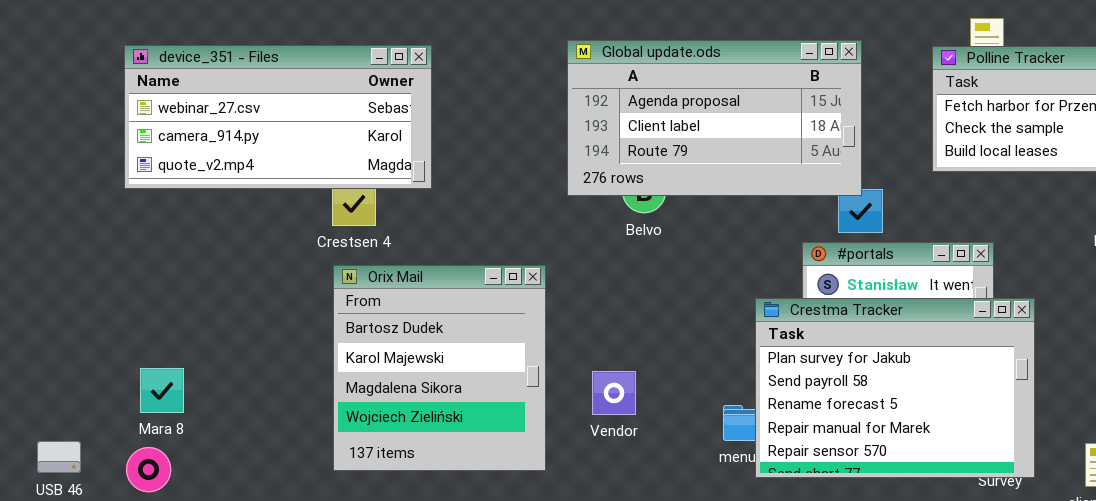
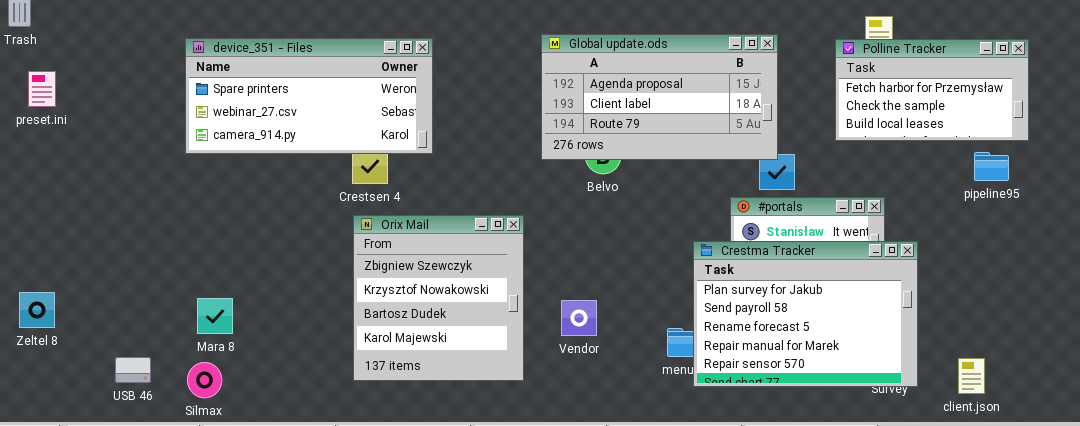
device_351 - Files: [124,45,432,189] -> [185,38,433,154], scrolled up 1 row
Orix Mail: [333,265,546,471] -> [353,215,524,381], scrolled up 2 rows

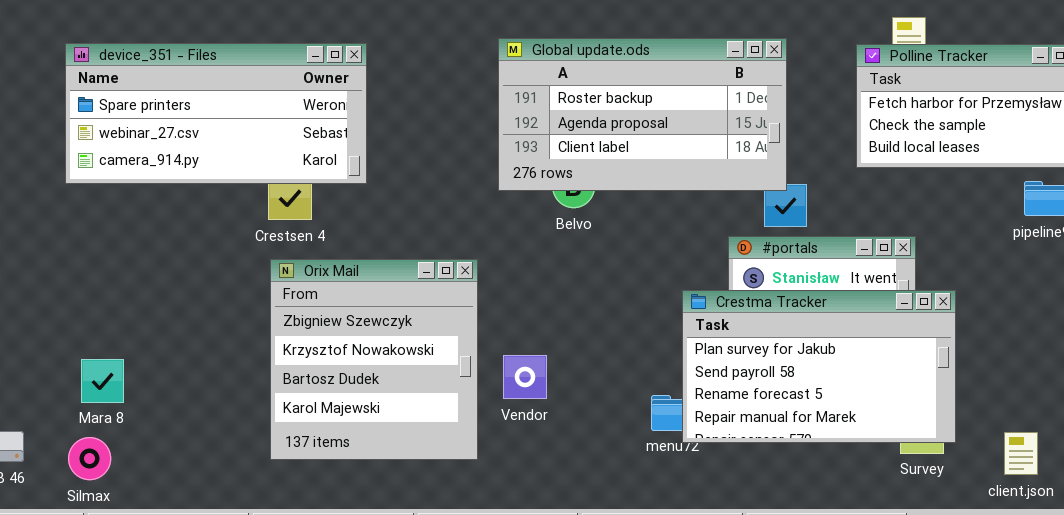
Global update.ods: [541,34,778,160] -> [498,38,787,191], scrolled up 1 row
Crestma Tracker: [693,241,918,387] -> [682,290,956,443], resized
Vendor: [561,300,597,336] -> [503,355,547,399], moved

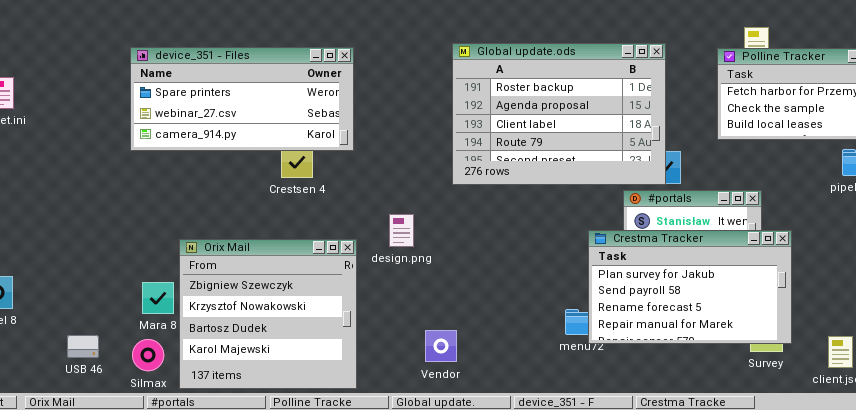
Global update.ods: [498,38,787,191] -> [452,43,666,185], resized
Orix Mail: [270,259,478,460] -> [179,239,357,389], moved, resized
Vendor: [503,355,547,399] -> [425,330,457,362], moved

